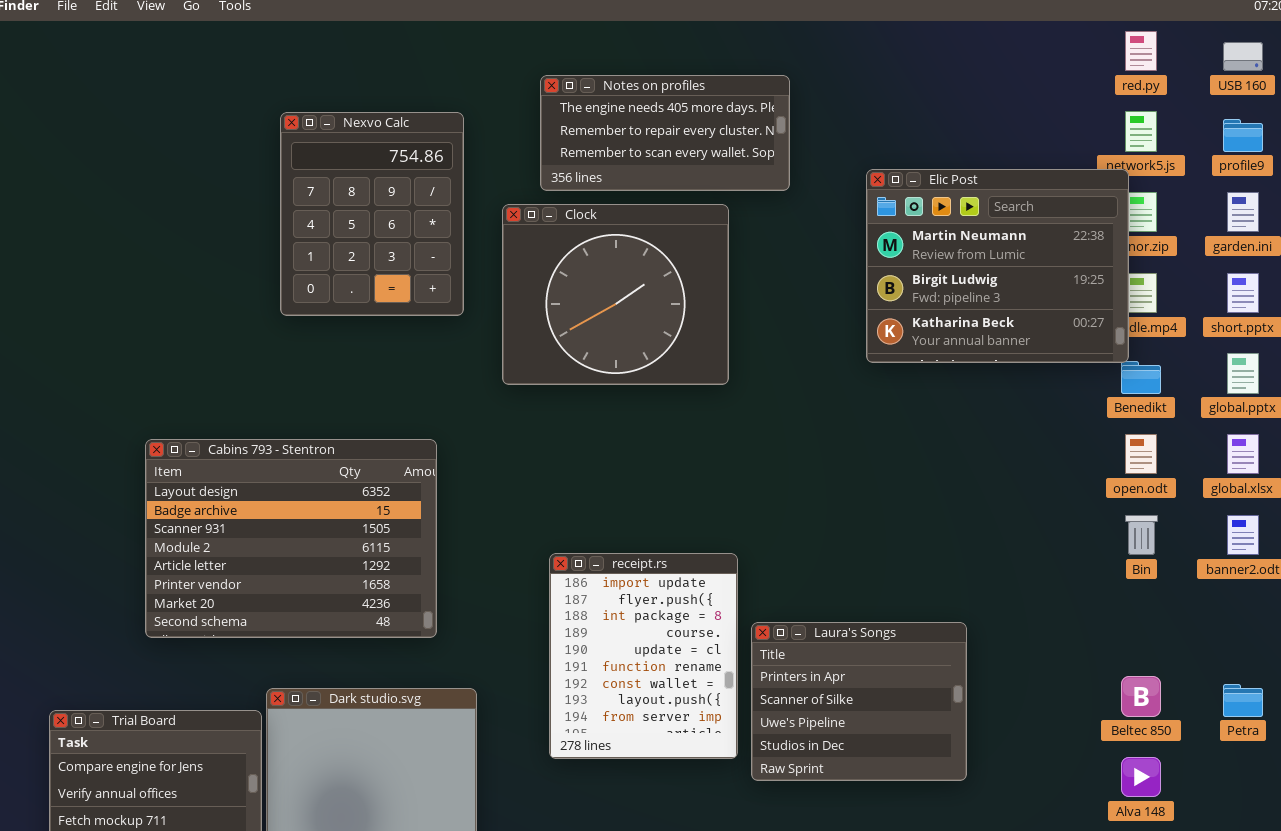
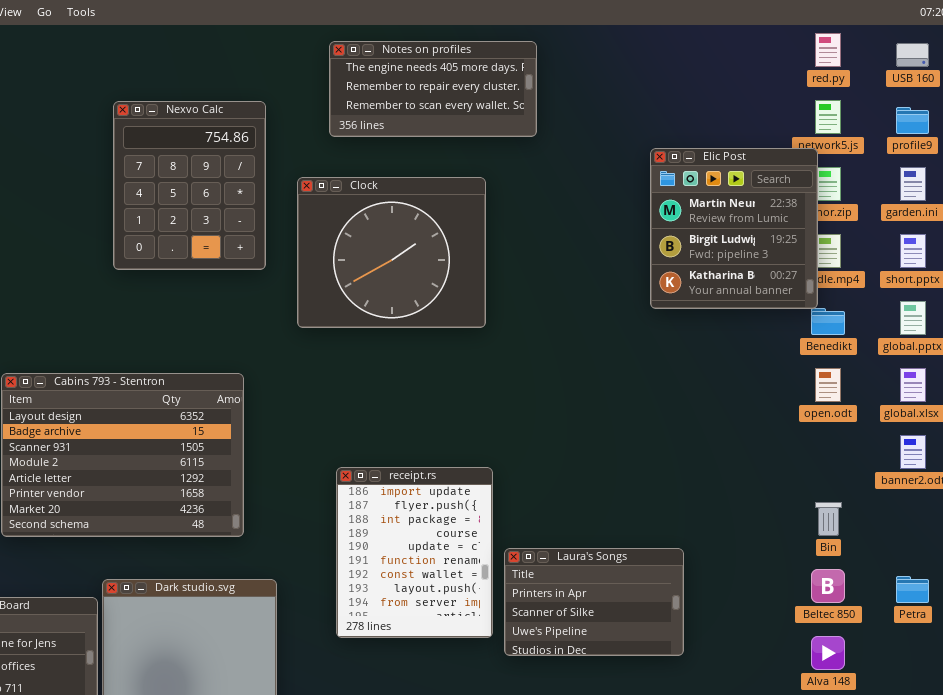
Notes on profiles: [540,75,790,191] -> [329,41,537,137], moved
Elic Post: [866,169,1129,363] -> [650,148,818,309], resized
Bin: [1125,515,1158,555] -> [815,502,842,536], moved
Laura's Songs: [751,622,967,781] -> [504,548,684,656], resized

